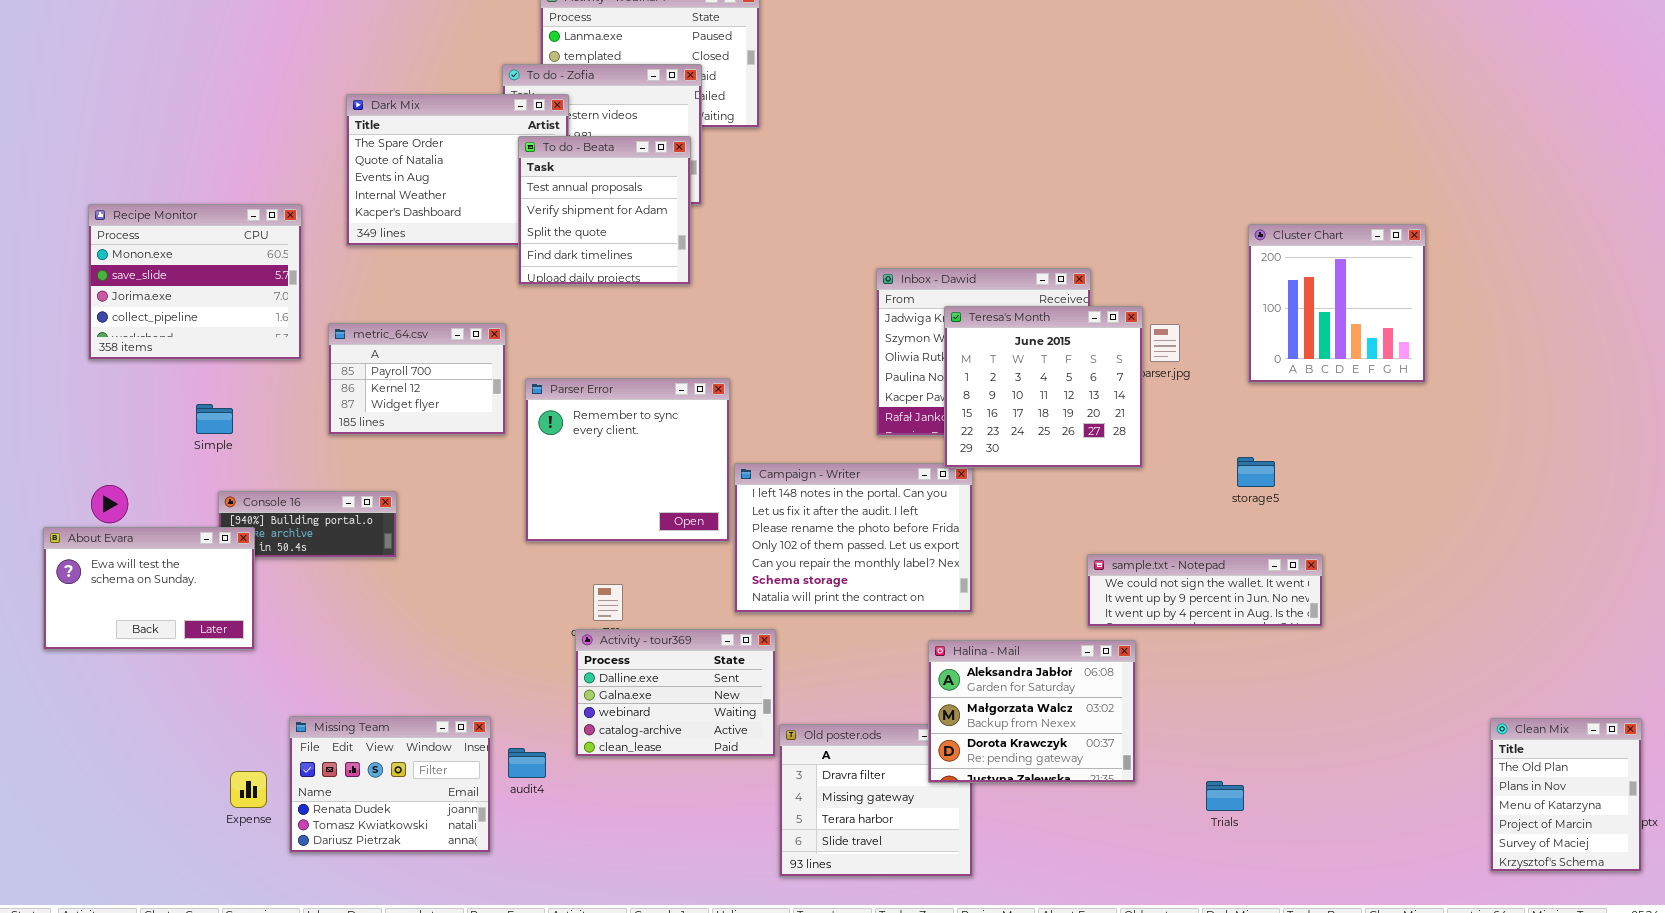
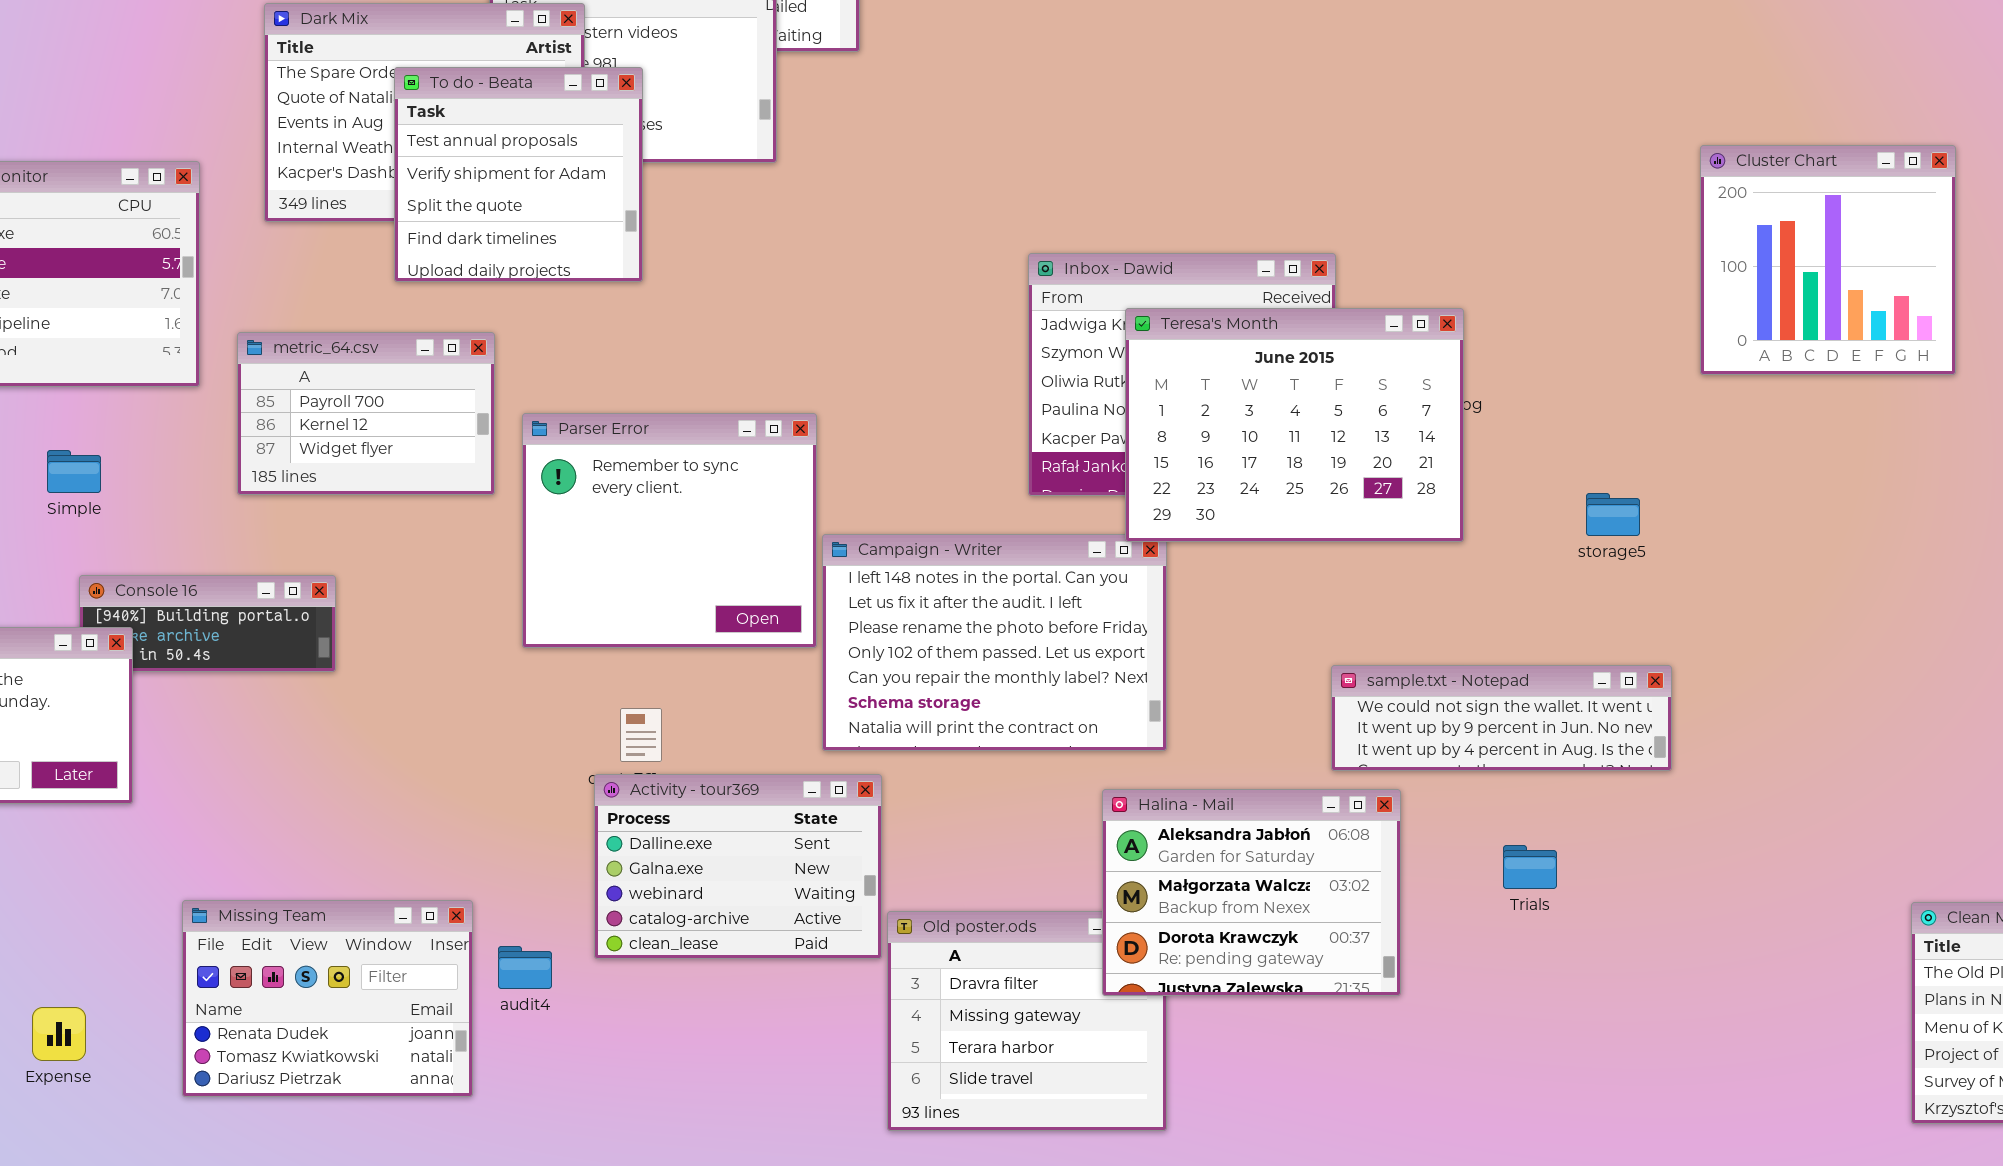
To do - Beata: [518,136,691,285] -> [394,67,643,282], moved
Cluster Chart: [1248,224,1426,383] -> [1700,145,1956,375], moved
Teresa's Month: [944,306,1143,468] -> [1125,308,1464,542], resized
storage5: [1237,457,1275,487] -> [1586,493,1640,536], moved
Expense: [230,771,267,808] -> [32,1007,86,1061], moved
Trials: [1206,781,1244,811] -> [1503,845,1557,889], moved

